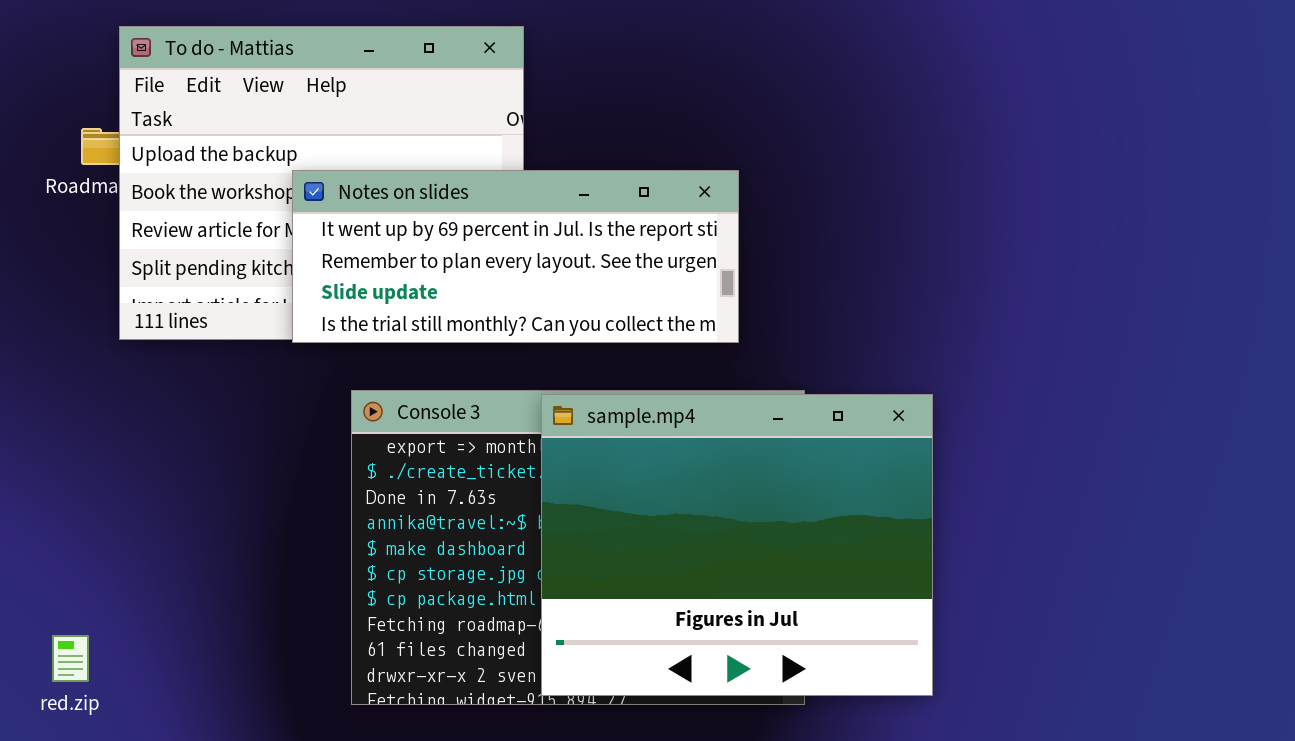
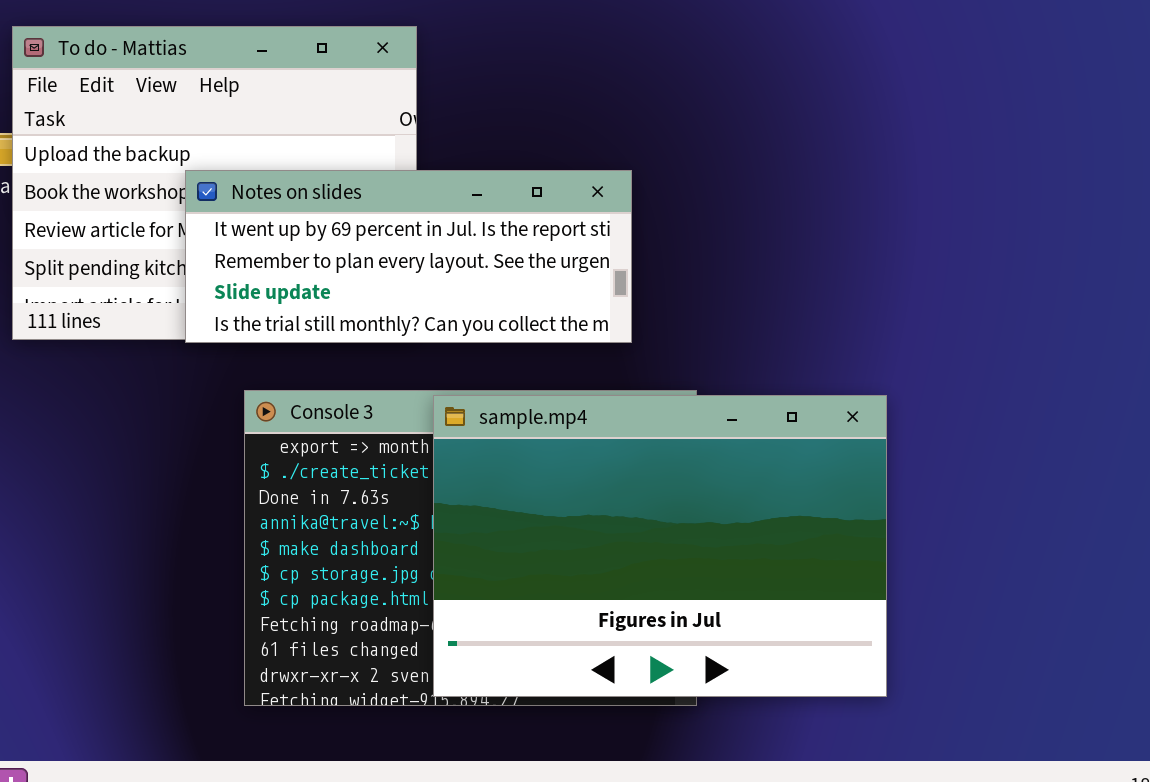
sample.mp4: [541,394,933,696] -> [433,395,887,697], resized

